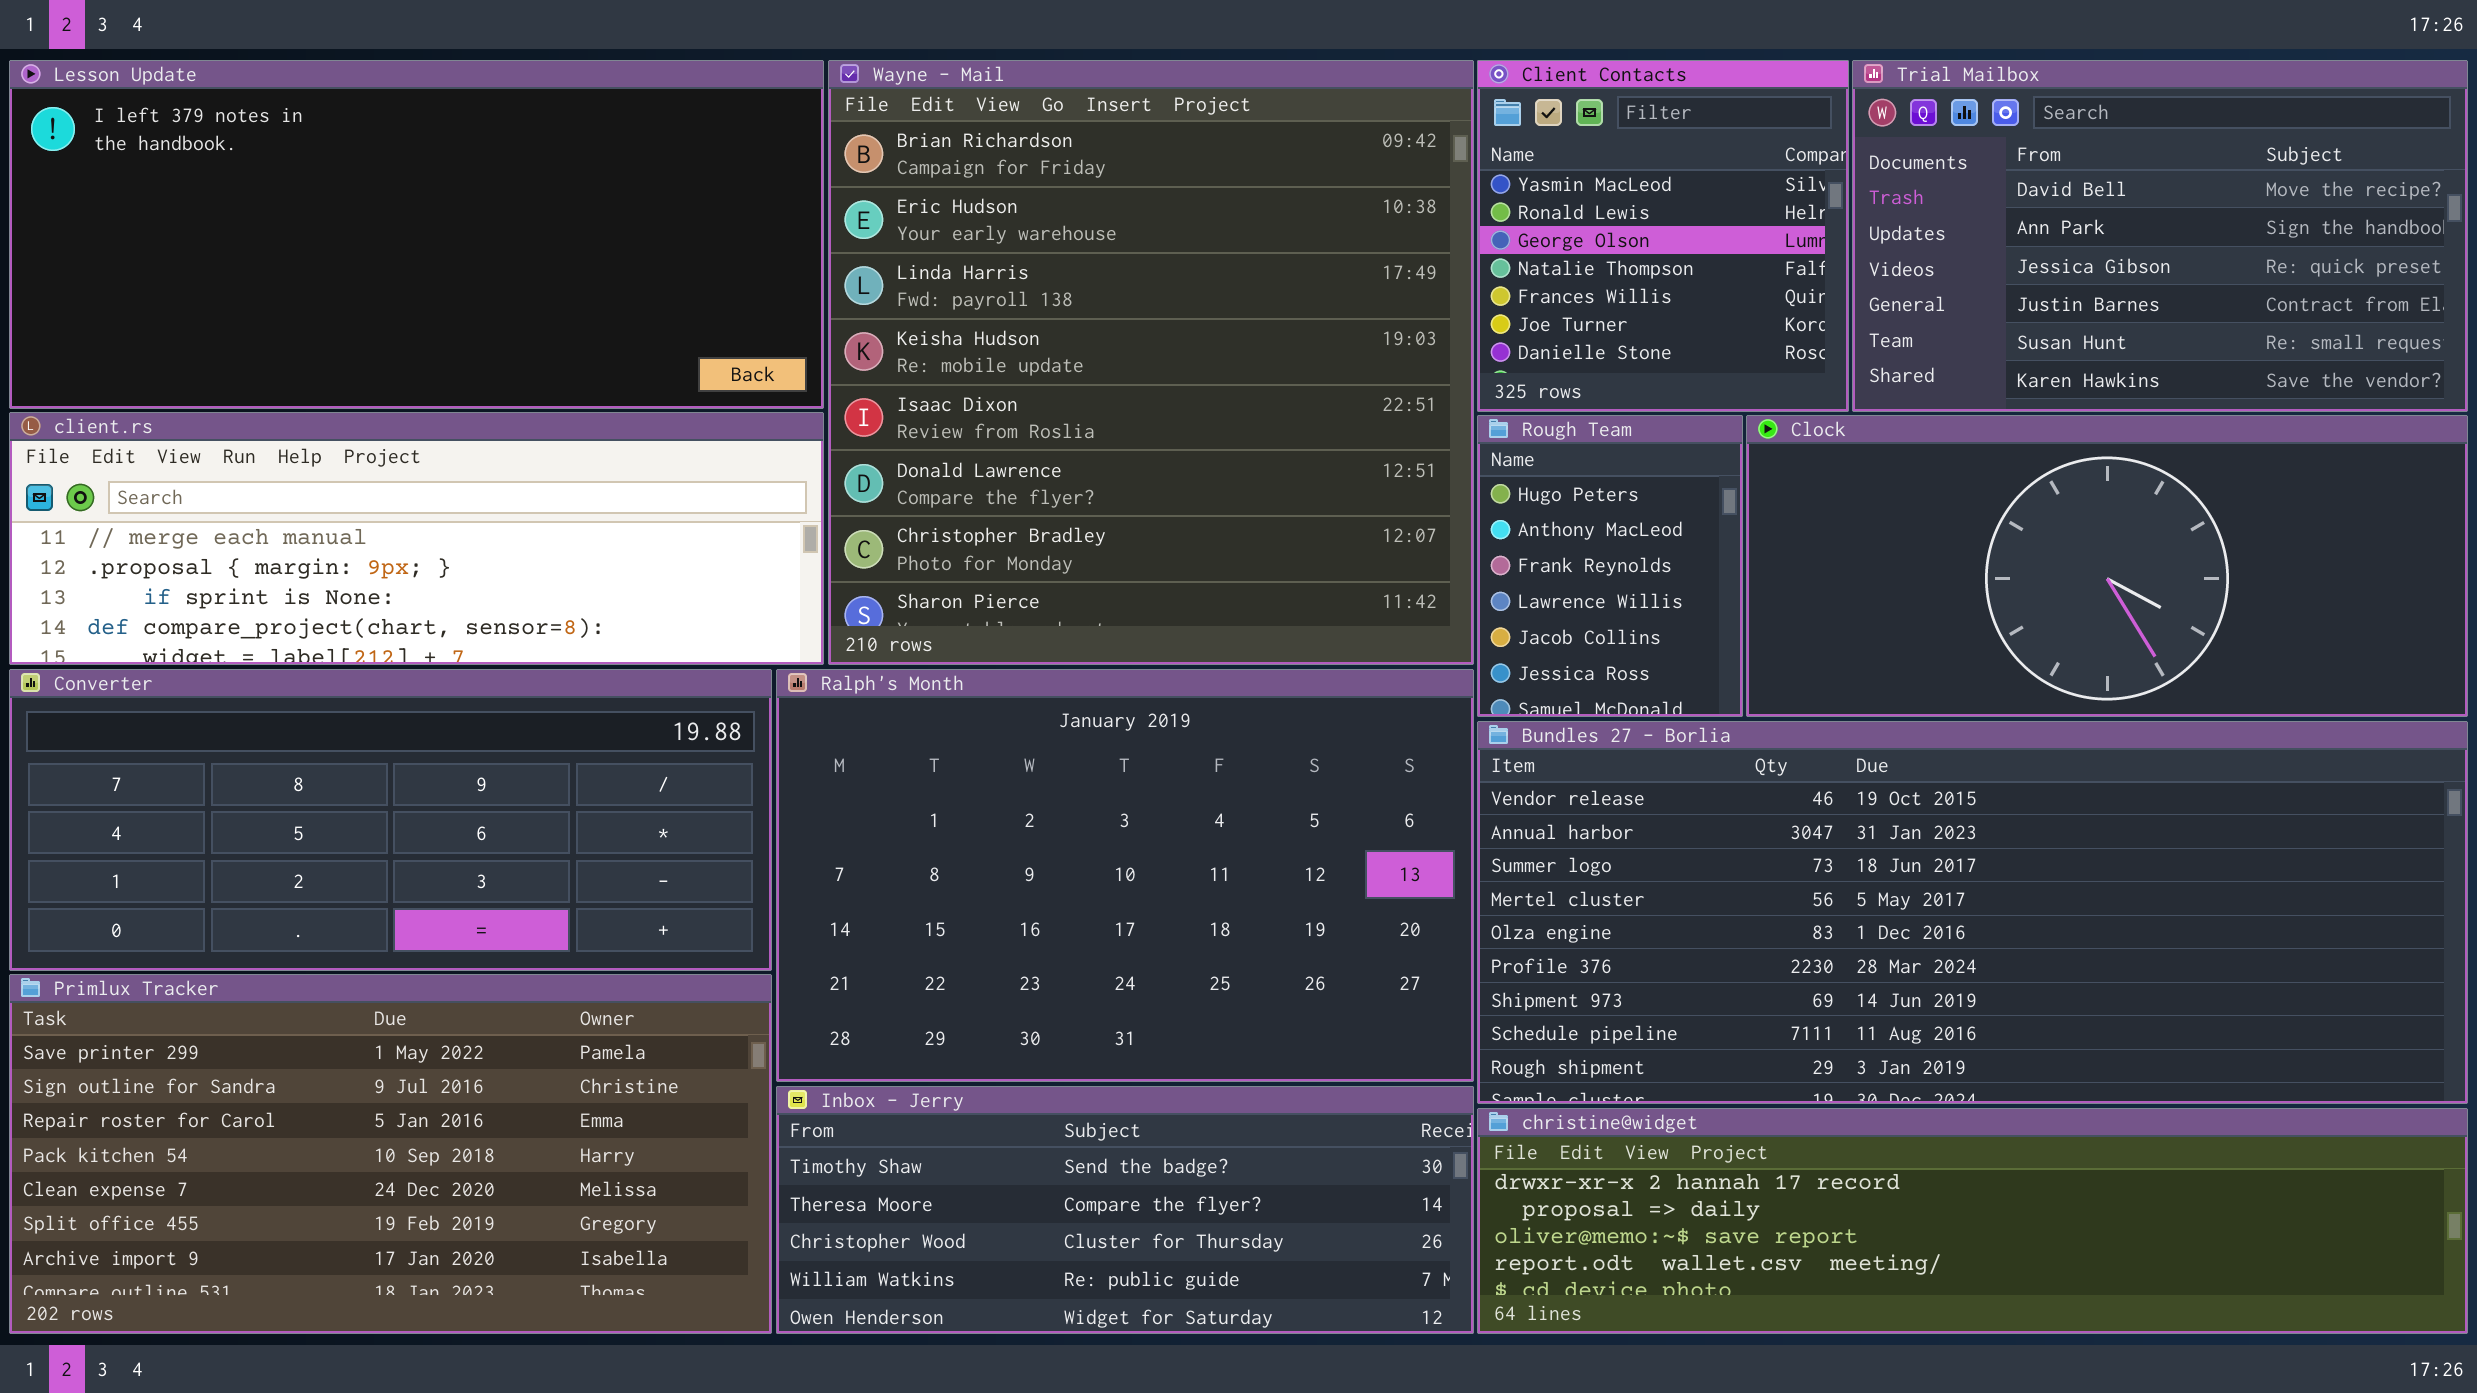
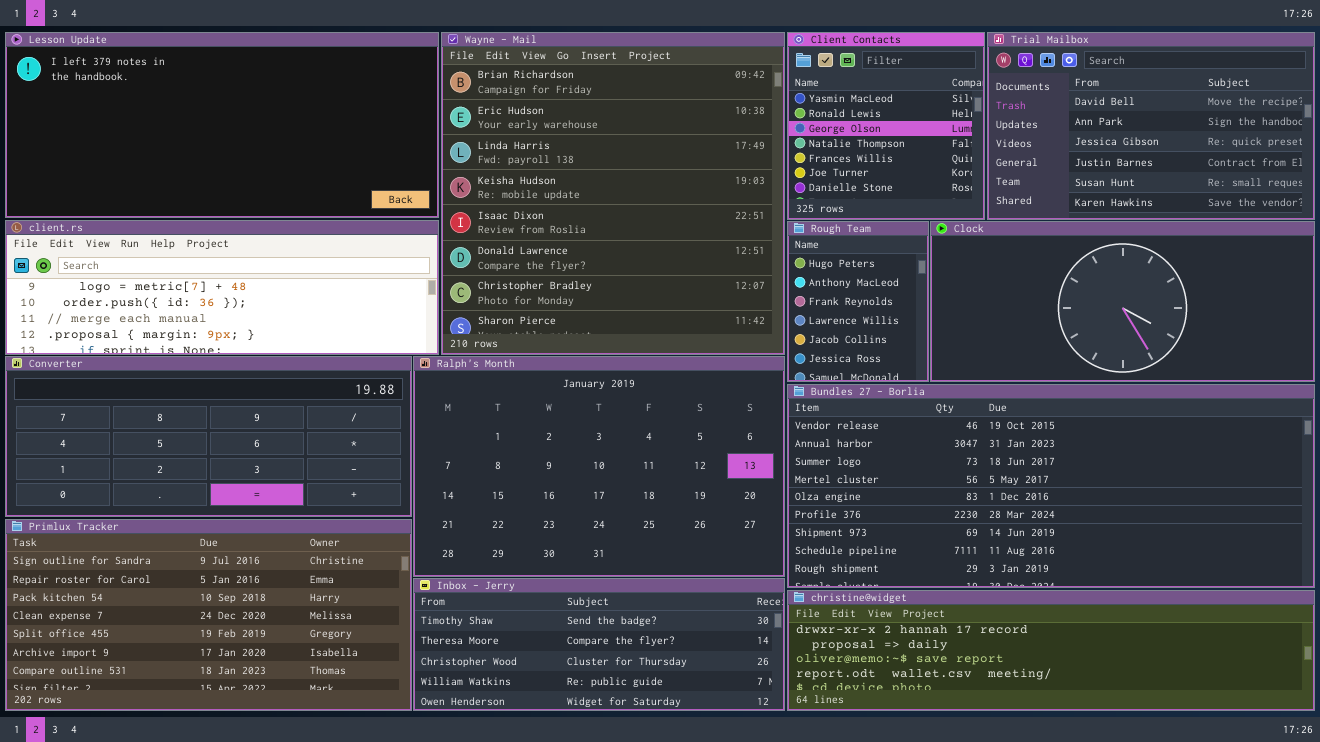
client.rs: [9,412,824,665] -> [5,220,439,355], scrolled up 2 rows
Primlux Tracker: [9,974,772,1334] -> [5,519,412,711], scrolled down 1 row

